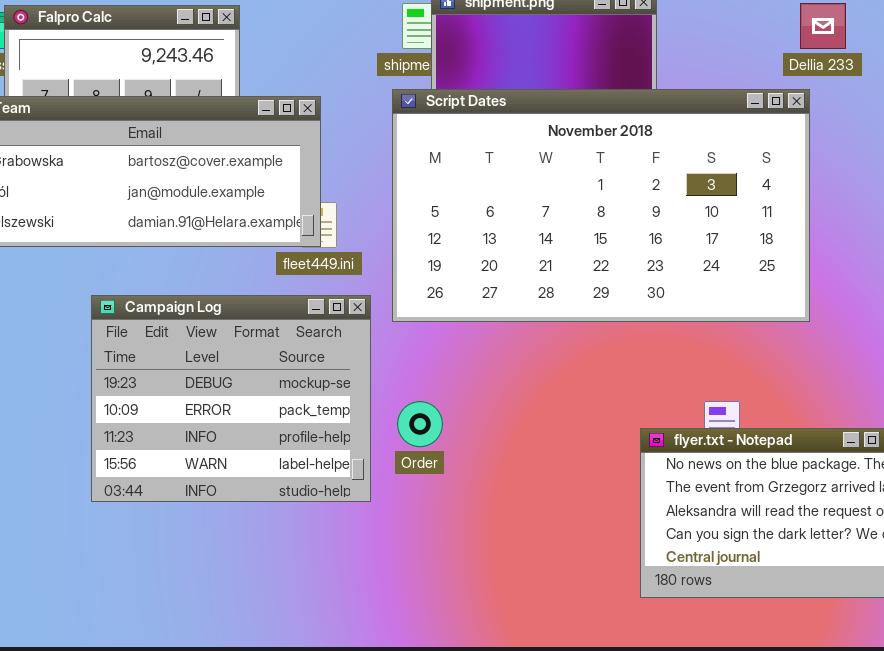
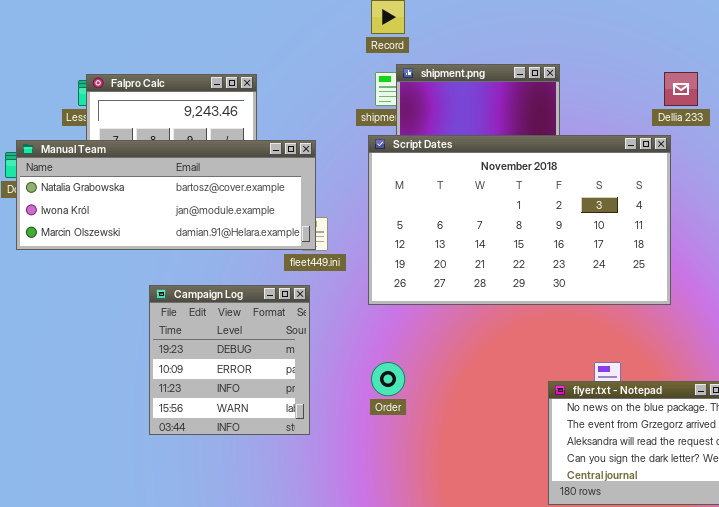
Campaign Log: [91,295,371,502] -> [149,285,310,435], resized

